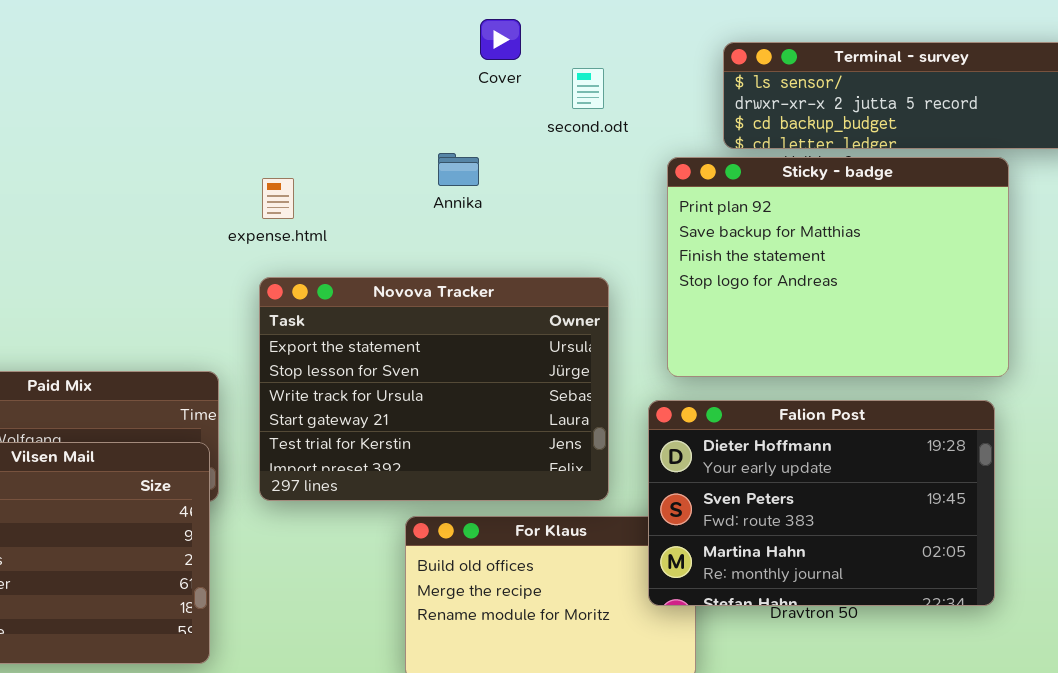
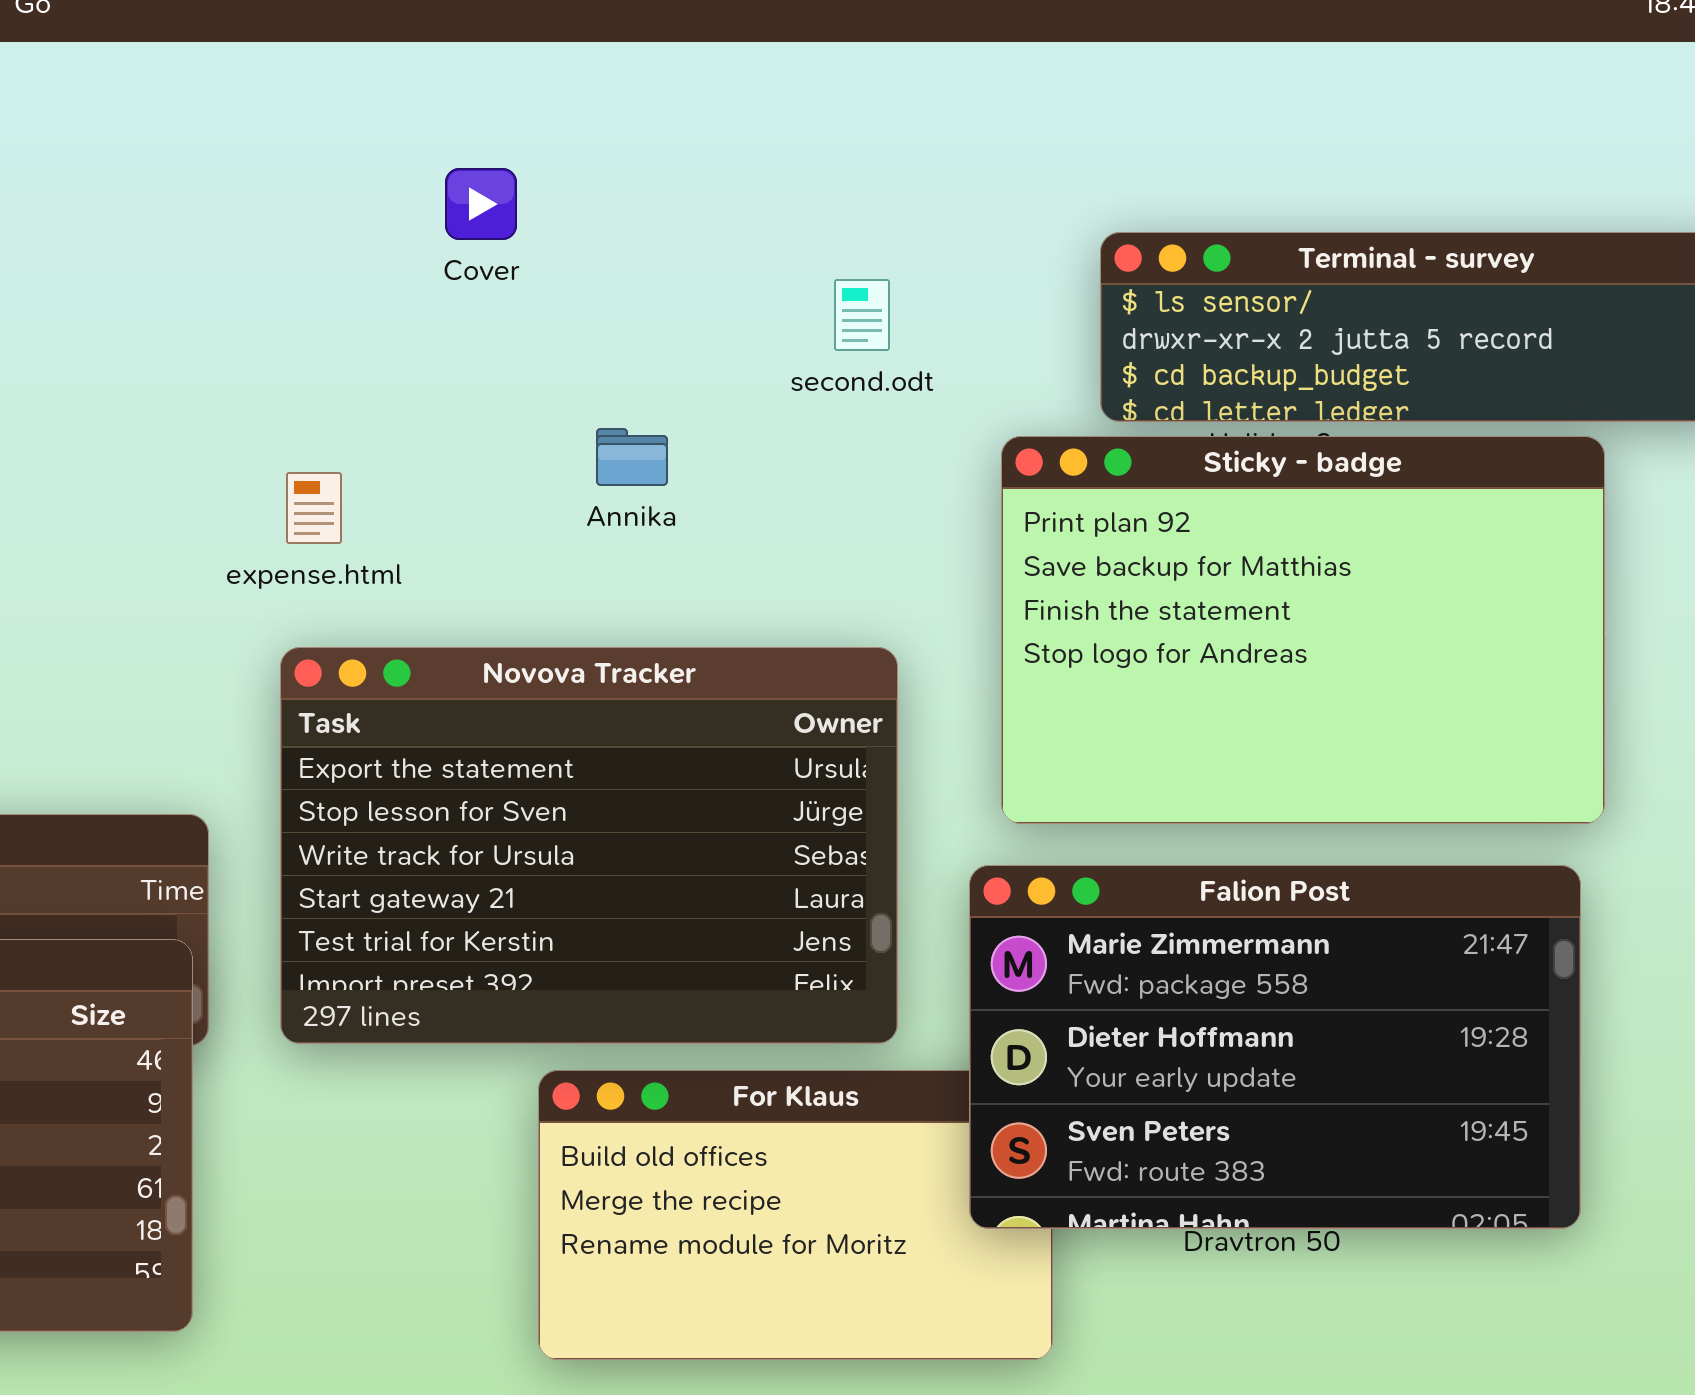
Cover: [480,19,521,60] -> [445,168,517,240], moved
Falion Post: [648,400,995,606] -> [969,865,1581,1229], scrolled up 1 row

